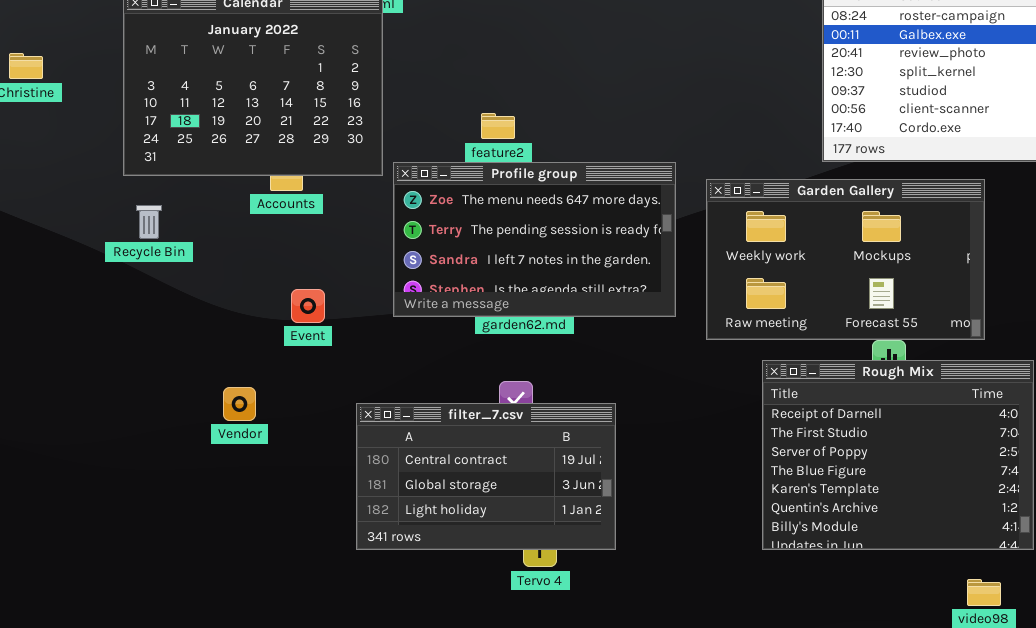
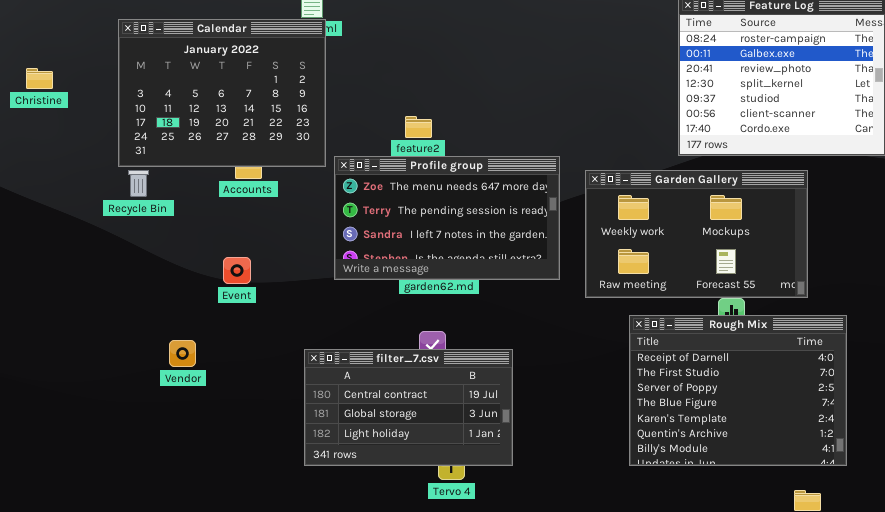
Recycle Bin: [136,205,162,239] -> [128,170,149,197], moved
Event: [291,289,325,323] -> [223,257,251,284], moved
Vendor: [223,387,256,421] -> [169,340,196,367], moved

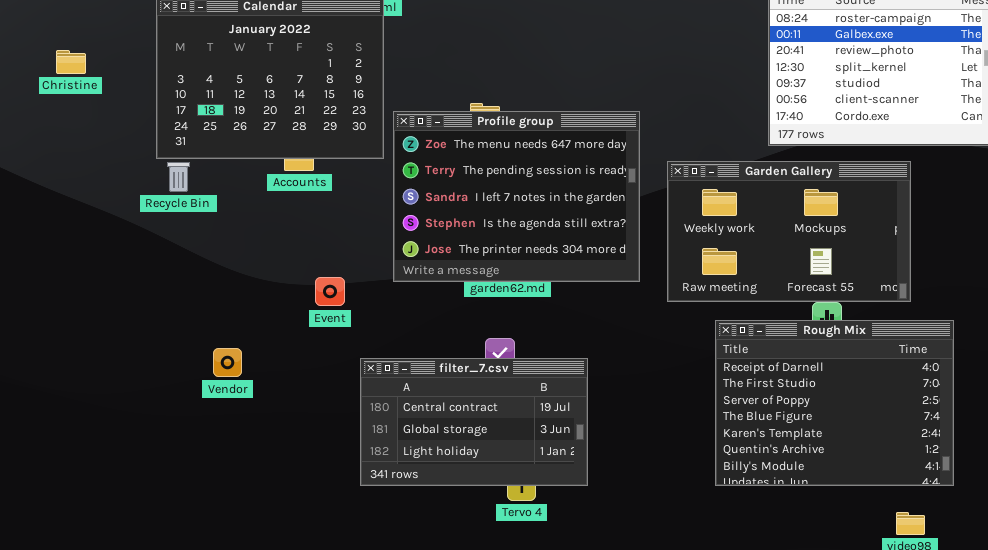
Profile group: [334,156,560,280] -> [393,111,640,282], resized
Event: [223,257,251,284] -> [315,277,345,306], moved

